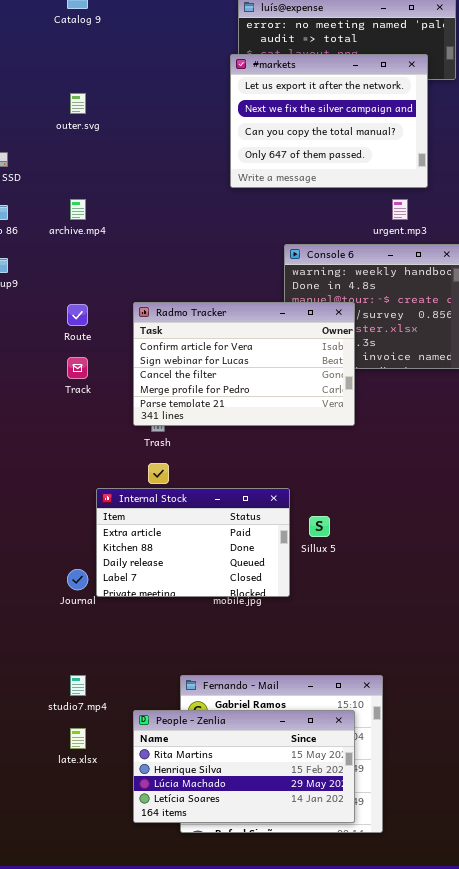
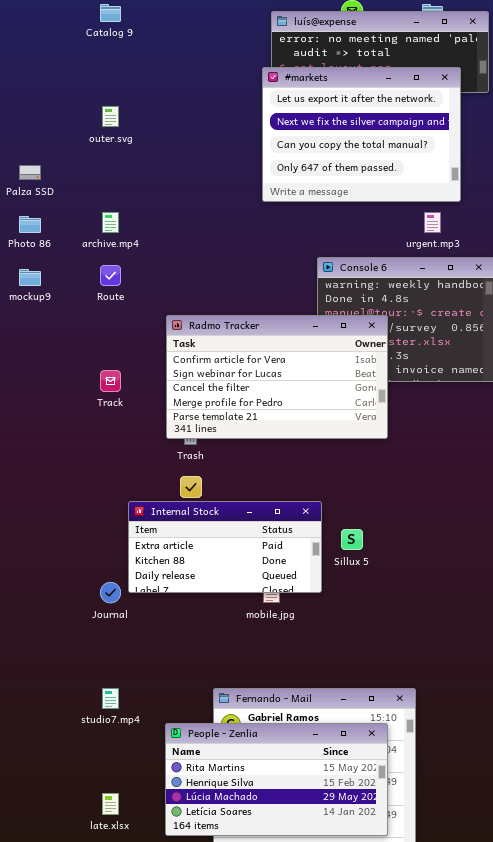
Route: [67,304,88,326] -> [100,265,121,286], moved
Internal Stock: [96,488,290,597] -> [128,501,322,593], resized
late.xlsx: [70,728,86,749] -> [102,793,119,815], moved

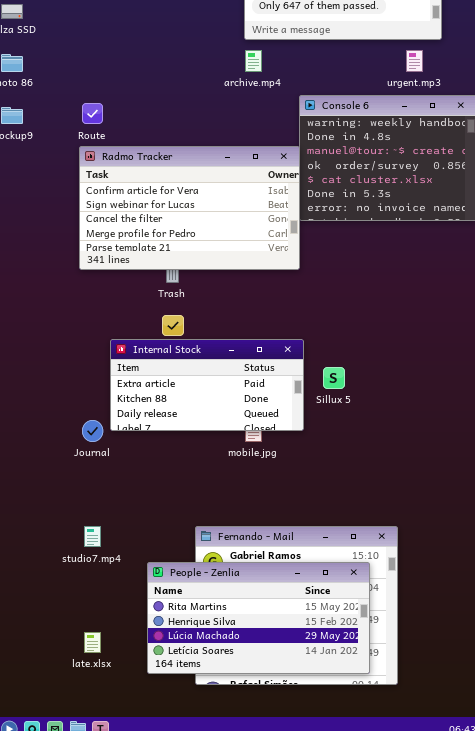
archive.mp4: [102,212,119,233] -> [245,50,262,72], moved
Radmo Tracker: [166,315,388,439] -> [79,146,300,270], moved

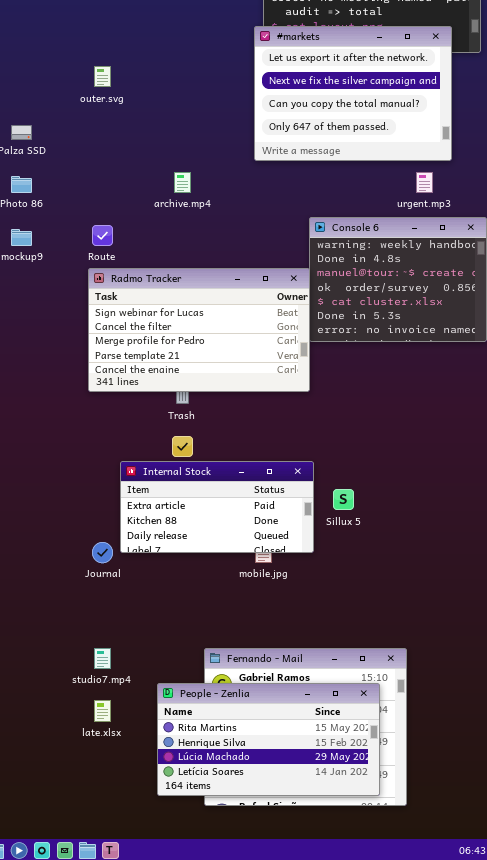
archive.mp4: [245,50,262,72] -> [174,172,191,193], moved
Radmo Tracker: [79,146,300,270] -> [88,268,310,392], scrolled down 1 row
late.xlsx: [84,632,101,653] -> [94,700,111,722], moved

